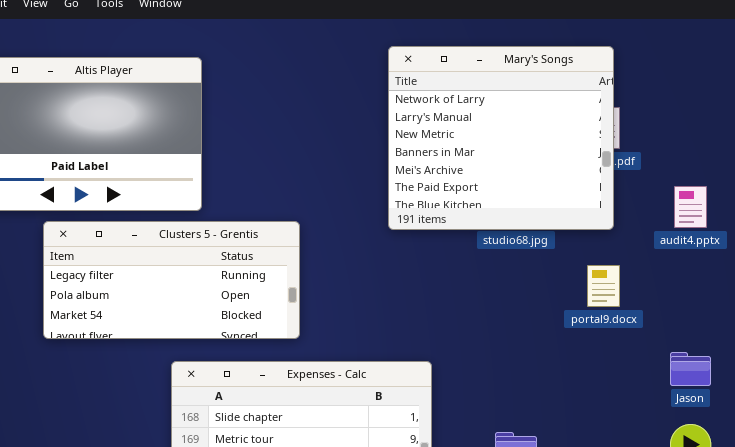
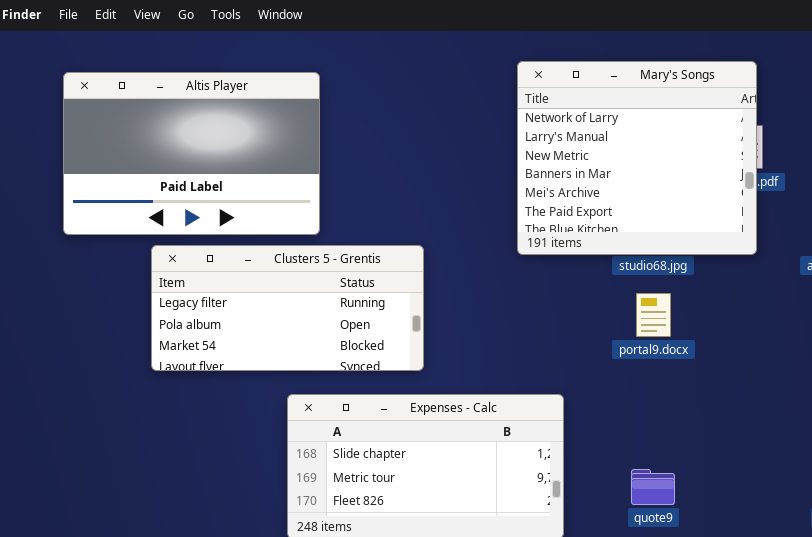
portal9.docx: [587,265,620,307] -> [636,293,671,337], moved

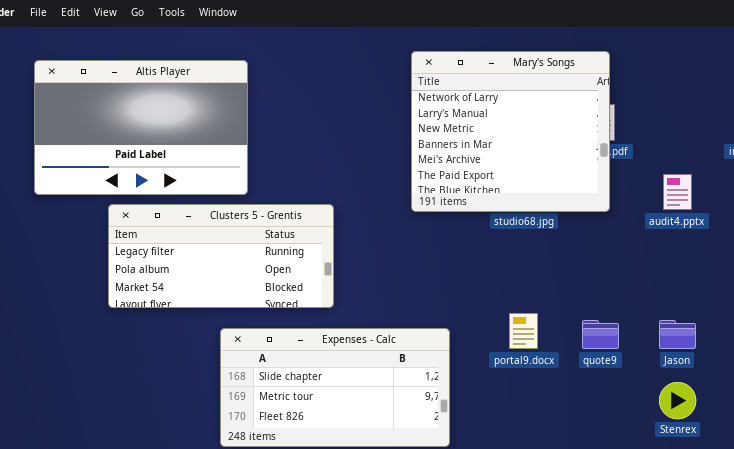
portal9.docx: [636,293,671,337] -> [509,313,538,349], moved
quote9: [631,469,675,505] -> [582,320,619,349], moved

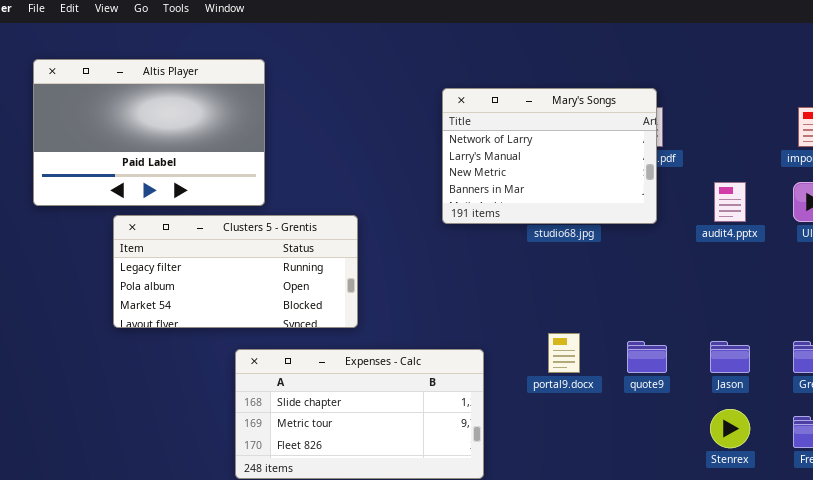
Mary's Songs: [411,51,610,212] -> [442,88,657,224], resized

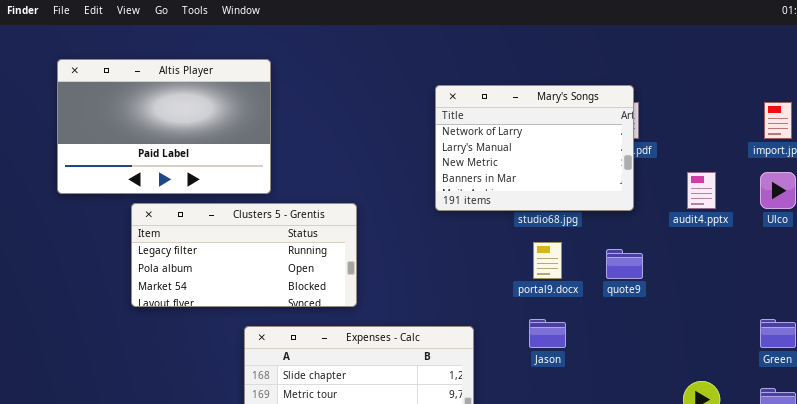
portal9.docx: [548,333,580,373] -> [533,242,562,279], moved
quote9: [627,341,667,373] -> [606,249,643,279], moved
Jason: [710,341,750,373] -> [529,319,566,348], moved

